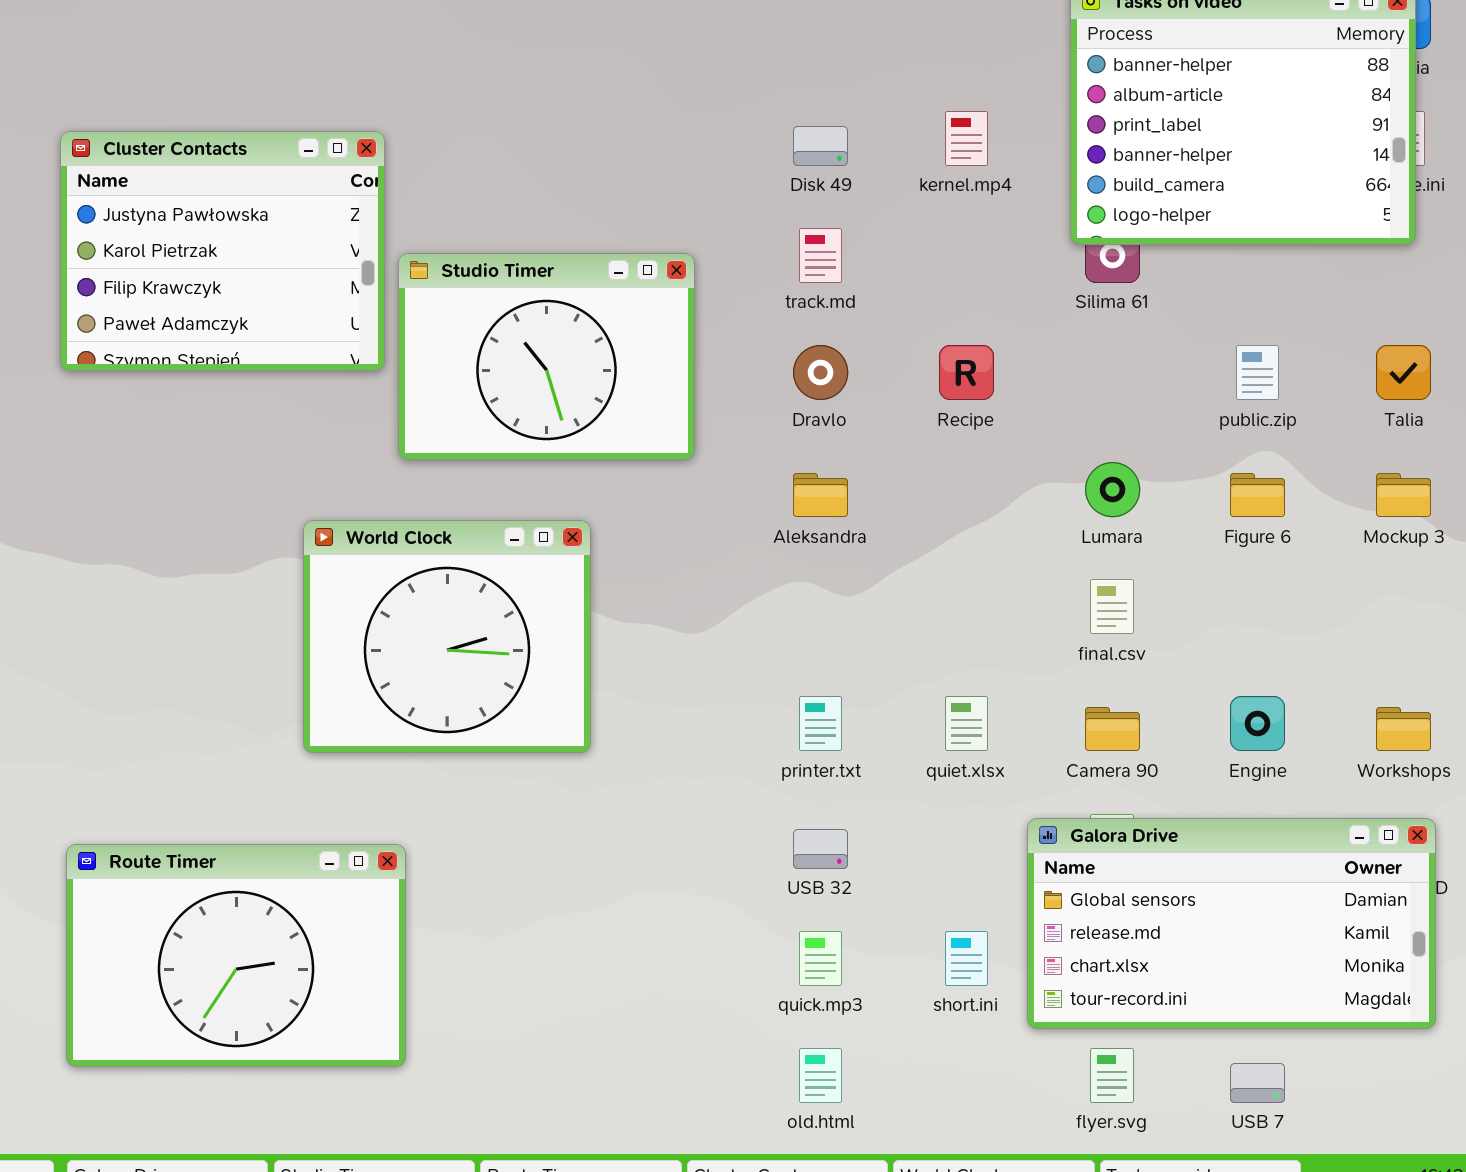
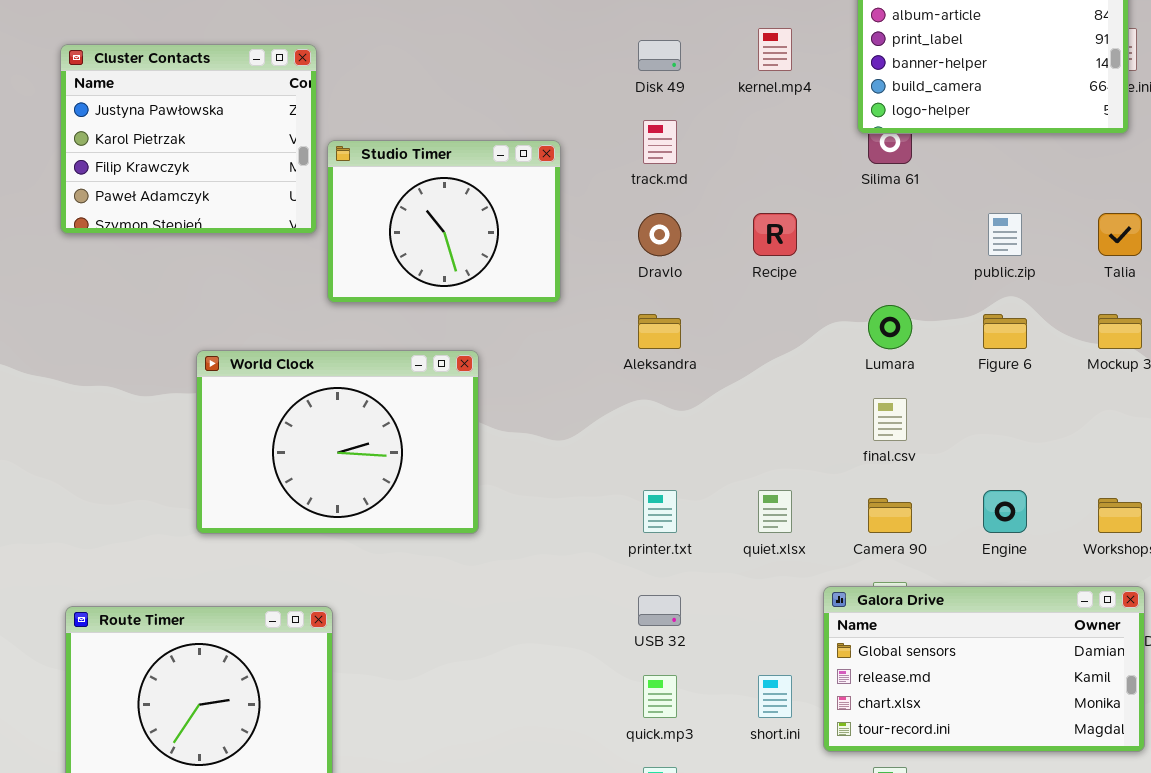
World Clock: [303,520,591,753] -> [196,350,479,534], resized

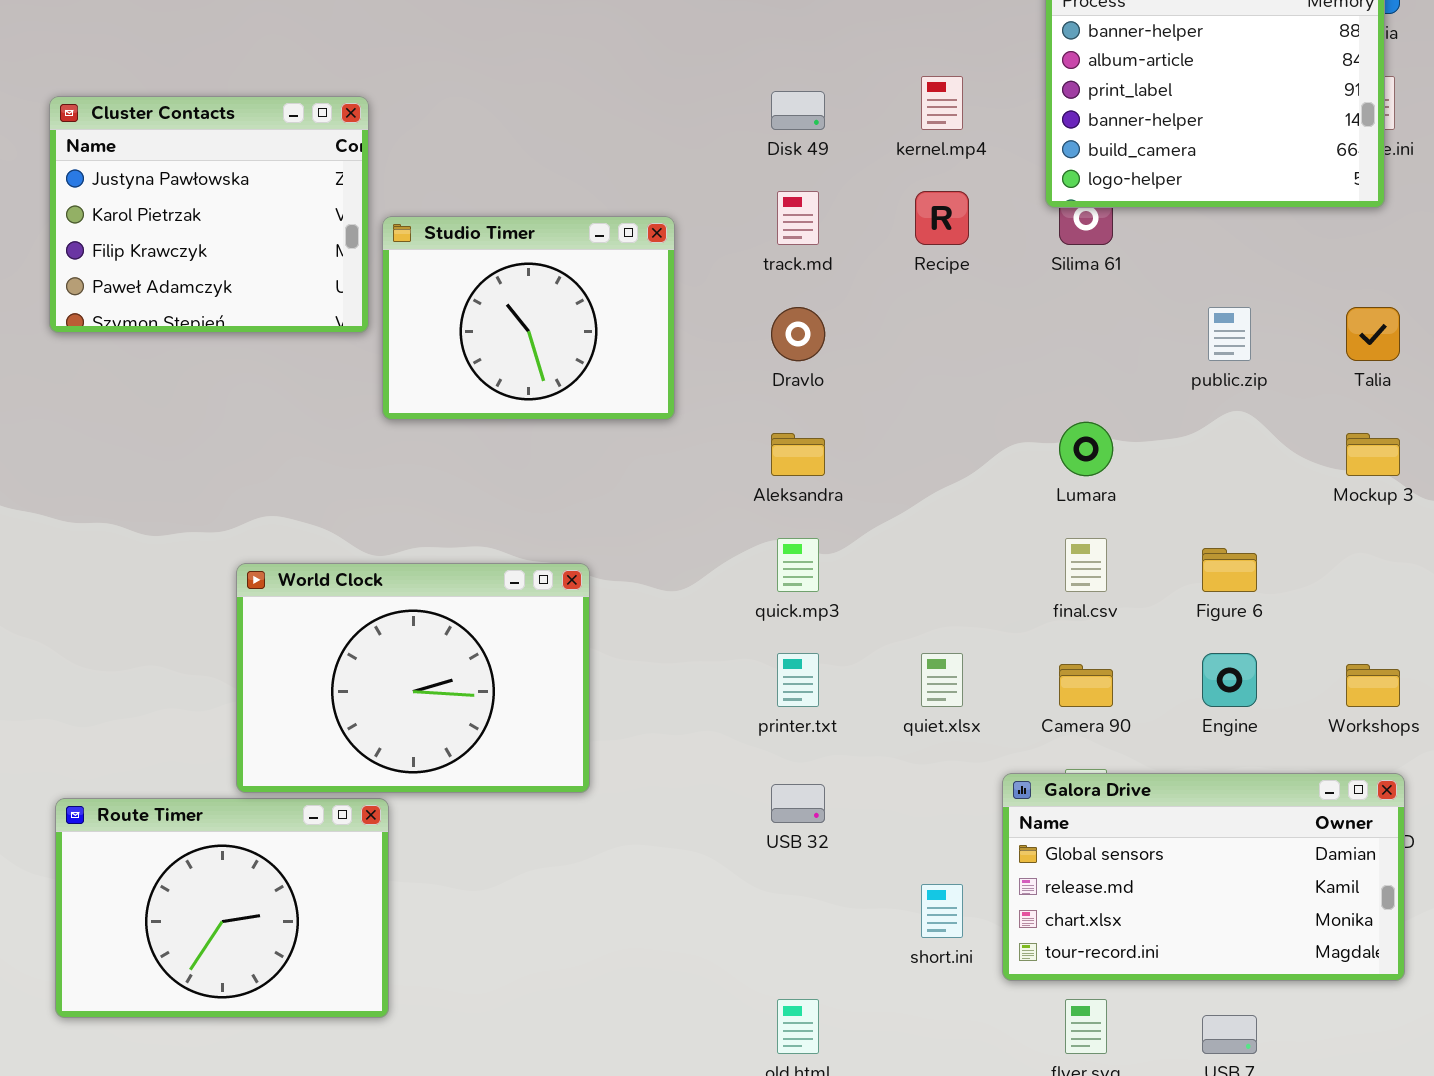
Recipe: [753,213,797,256] -> [915,191,969,245], moved
Figure 6: [983,314,1027,349] -> [1202,548,1257,592], moved
World Clock: [196,350,479,534] -> [236,563,590,793], moved
quick.mp3: [643,675,677,718] -> [777,538,819,592], moved

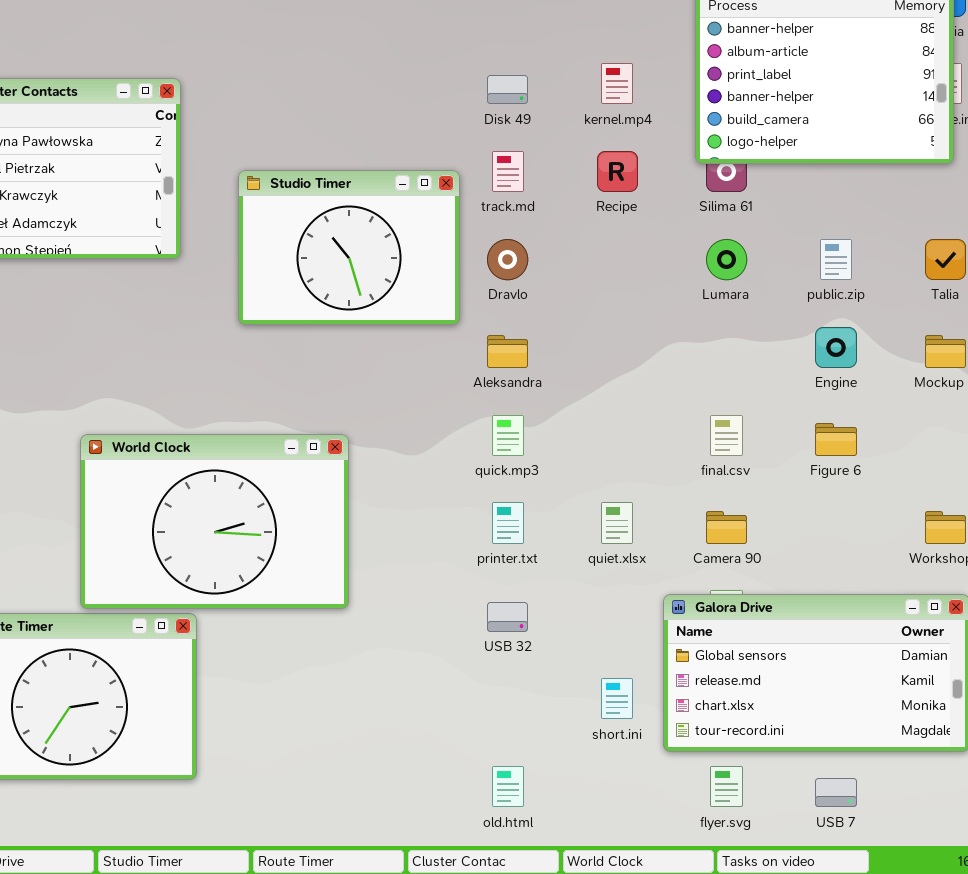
Studio Timer: [382,216,675,420] -> [238,170,460,325], moved
Lumara: [1059,422,1113,476] -> [706,239,747,280], moved
Engine: [1202,653,1257,707] -> [815,327,857,368], moved

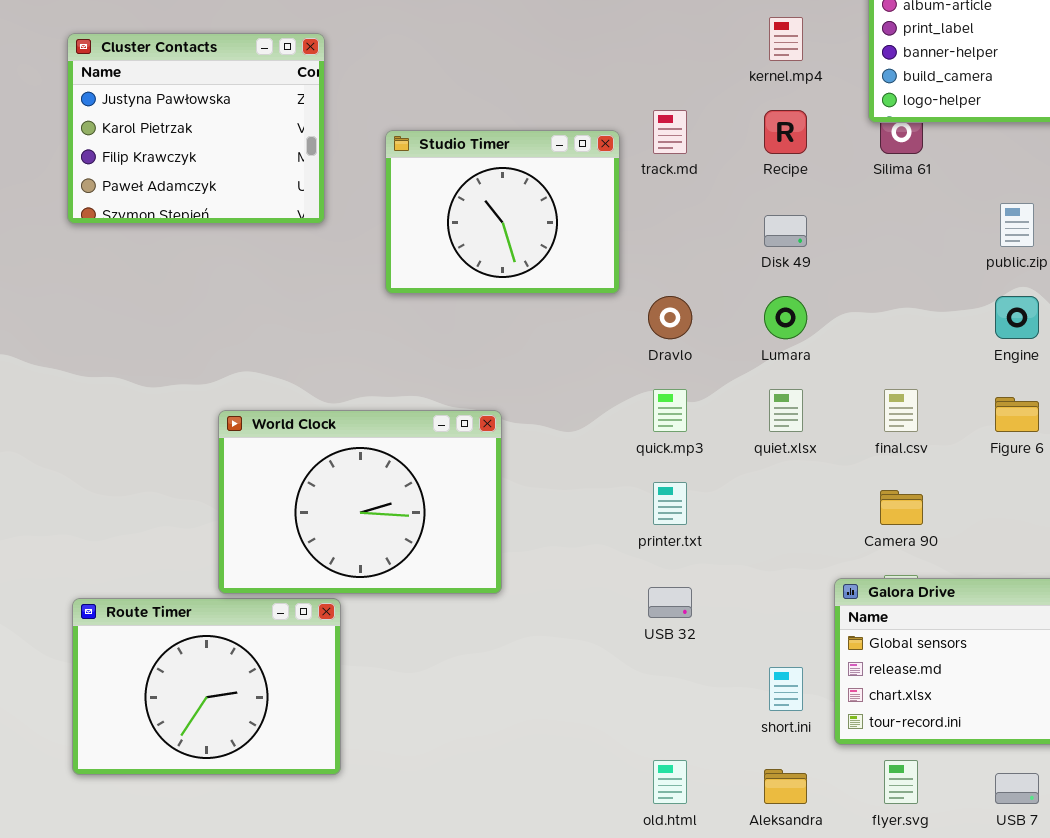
Disk 49: [487,75,528,104] -> [764,215,807,247], moved
Dravlo: [487,239,528,280] -> [648,296,692,339], moved
Lumara: [706,239,747,280] -> [764,296,807,339], moved
Aleksandra: [487,335,528,368] -> [764,769,807,804], moved
quiet.xlsx: [601,502,633,544] -> [769,389,803,432], moved

